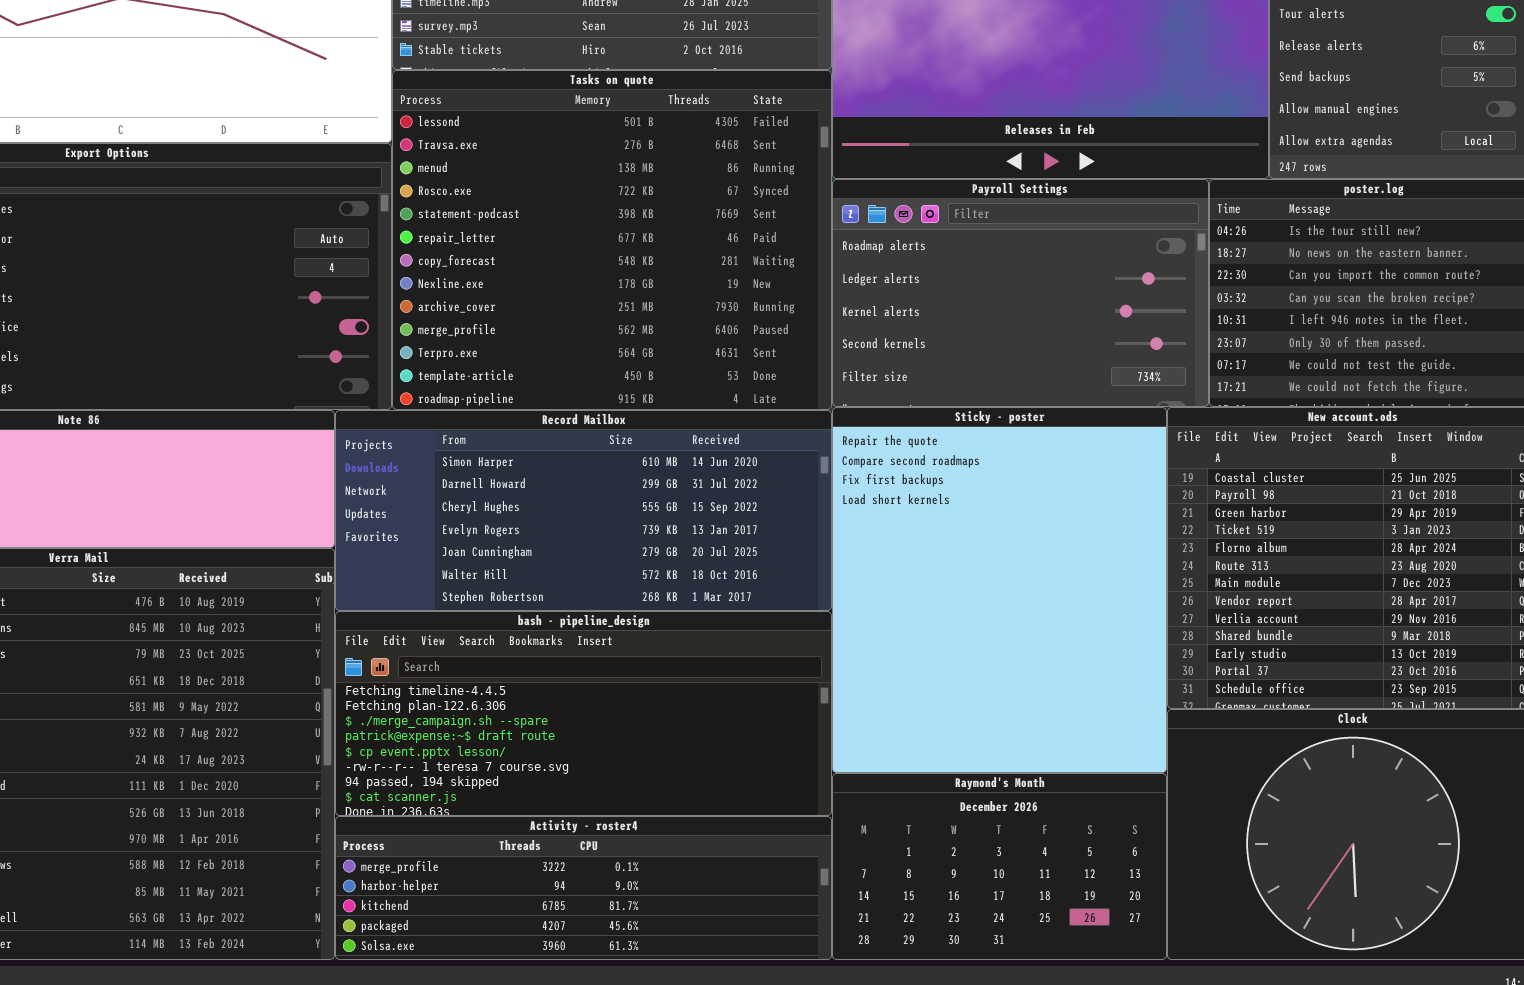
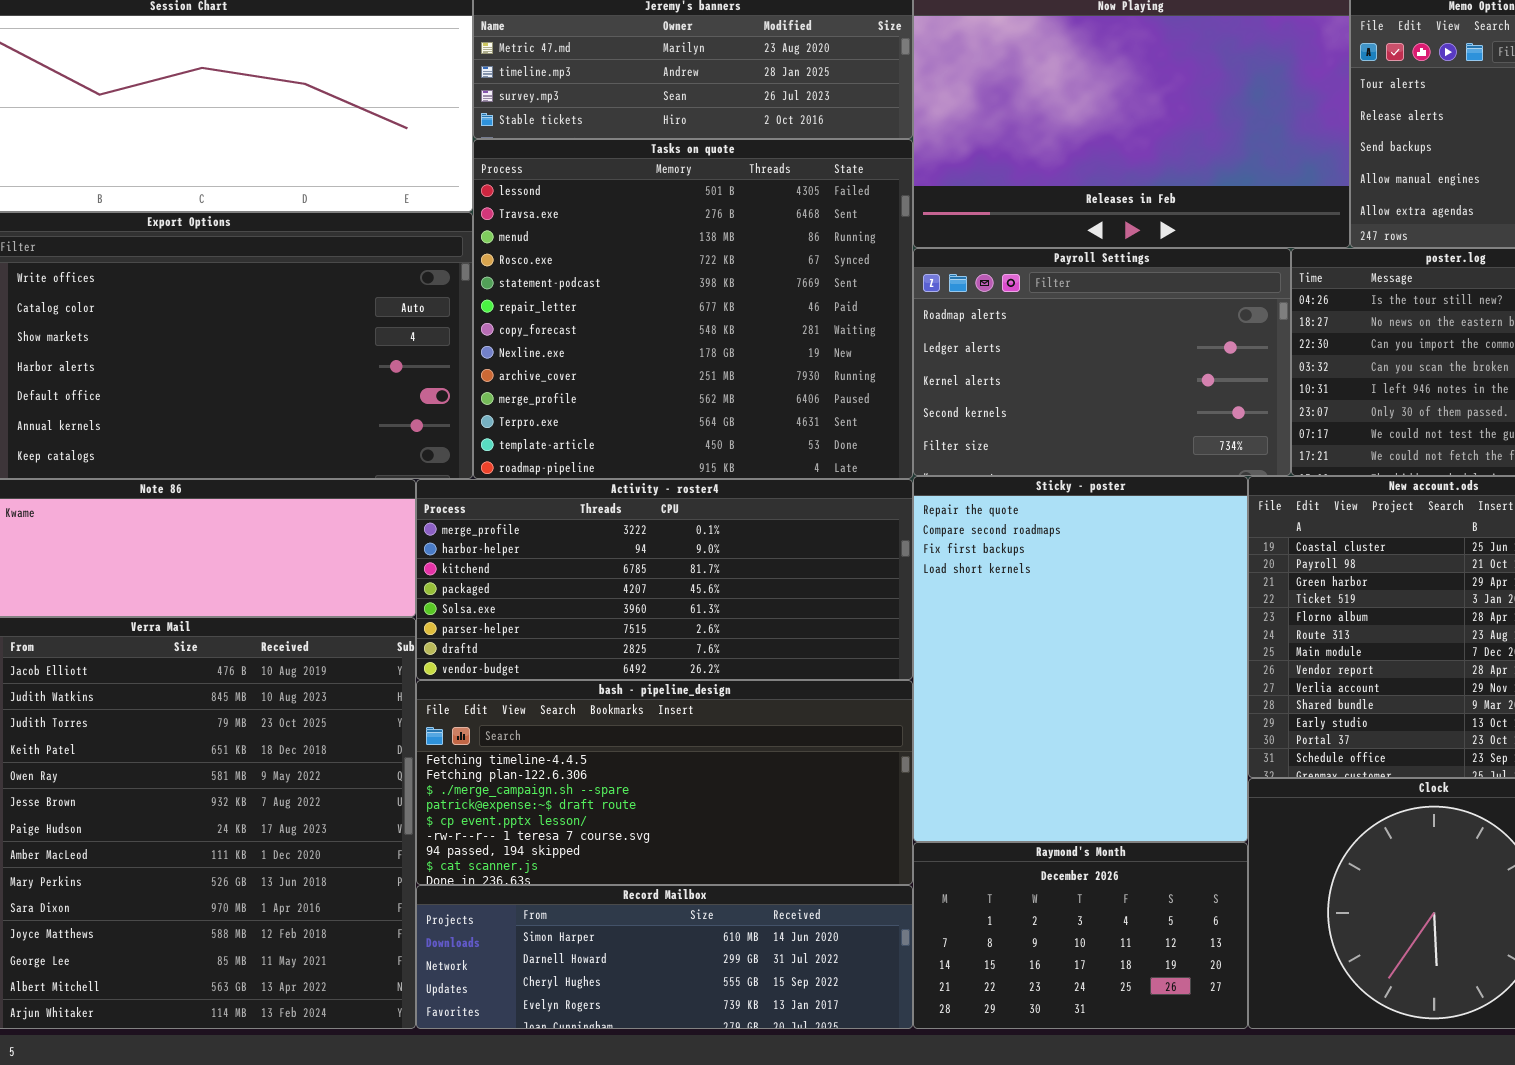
Record Mailbox: [335,410,832,611] -> [416,885,913,1029], moved, resized
Activity - roster4: [335,816,832,960] -> [416,479,913,680], moved, resized

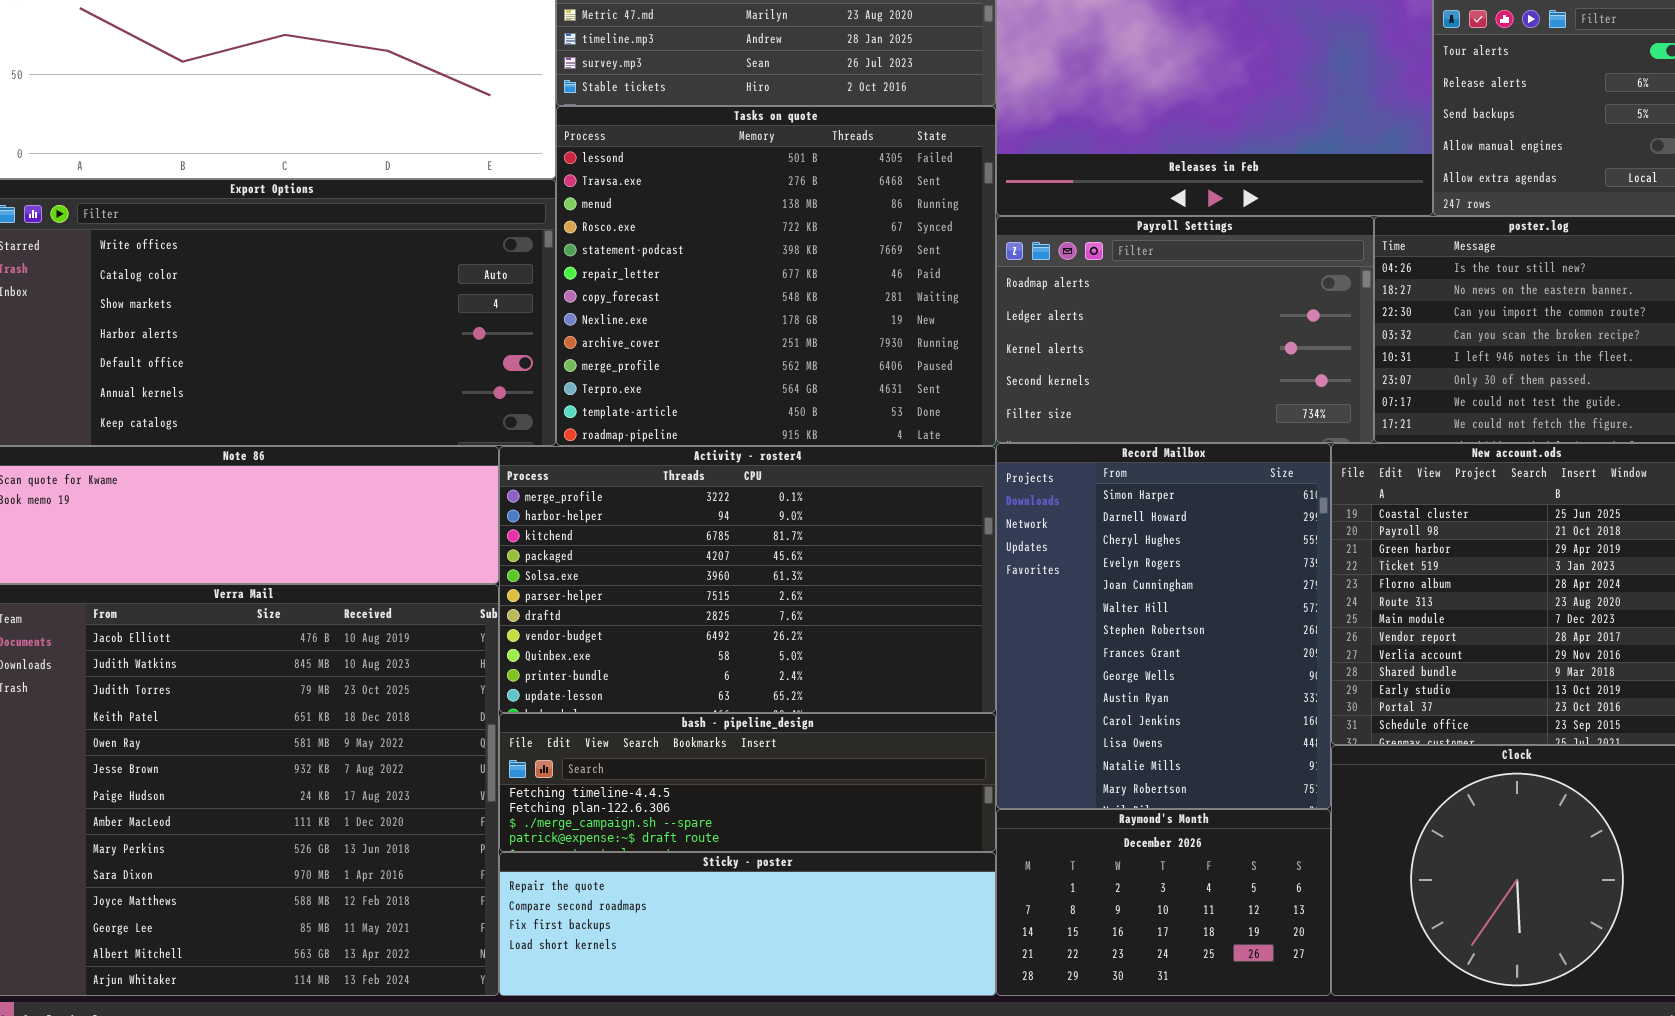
Sticky - poster: [913,476,1248,842] -> [499,852,996,996], moved, resized
Activity - roster4: [416,479,913,680] -> [499,446,996,713], resized
bash - pipeline_design: [416,680,913,885] -> [499,713,996,852], resized
Record Mailbox: [416,885,913,1029] -> [996,443,1331,809], moved, resized

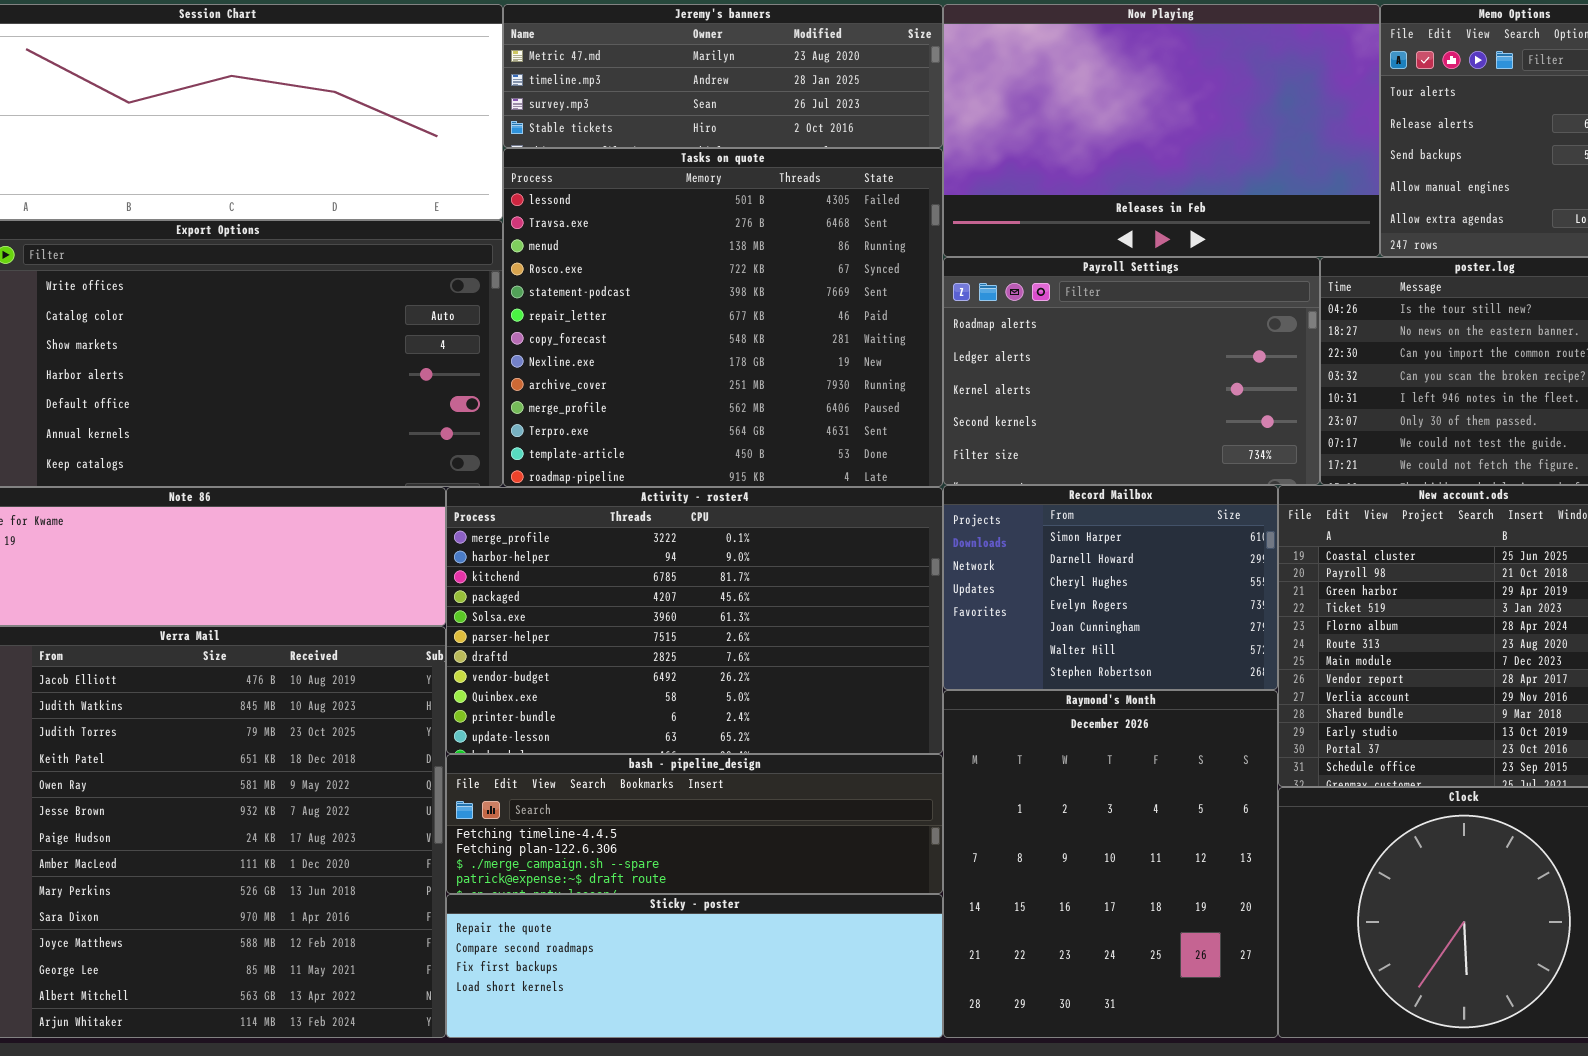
Record Mailbox: [996,443,1331,809] -> [943,485,1278,690], resized
Raymond's Month: [996,809,1331,996] -> [943,690,1278,1038], resized

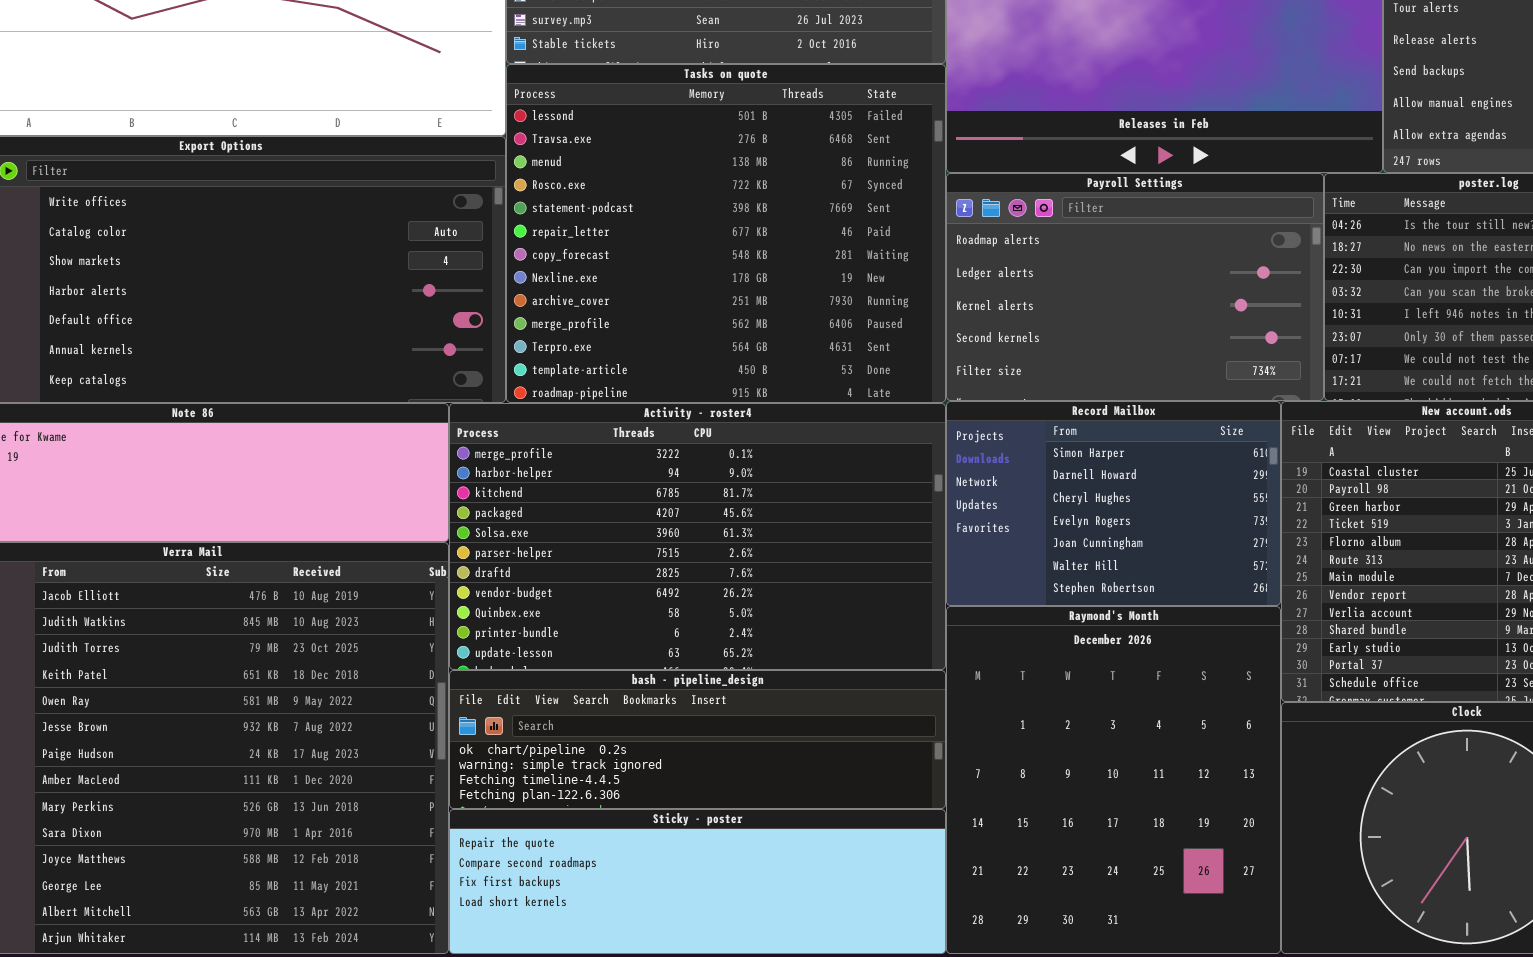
bash - pipeline_design: [446,754,943,894] -> [449,670,946,809], scrolled up 2 rows

